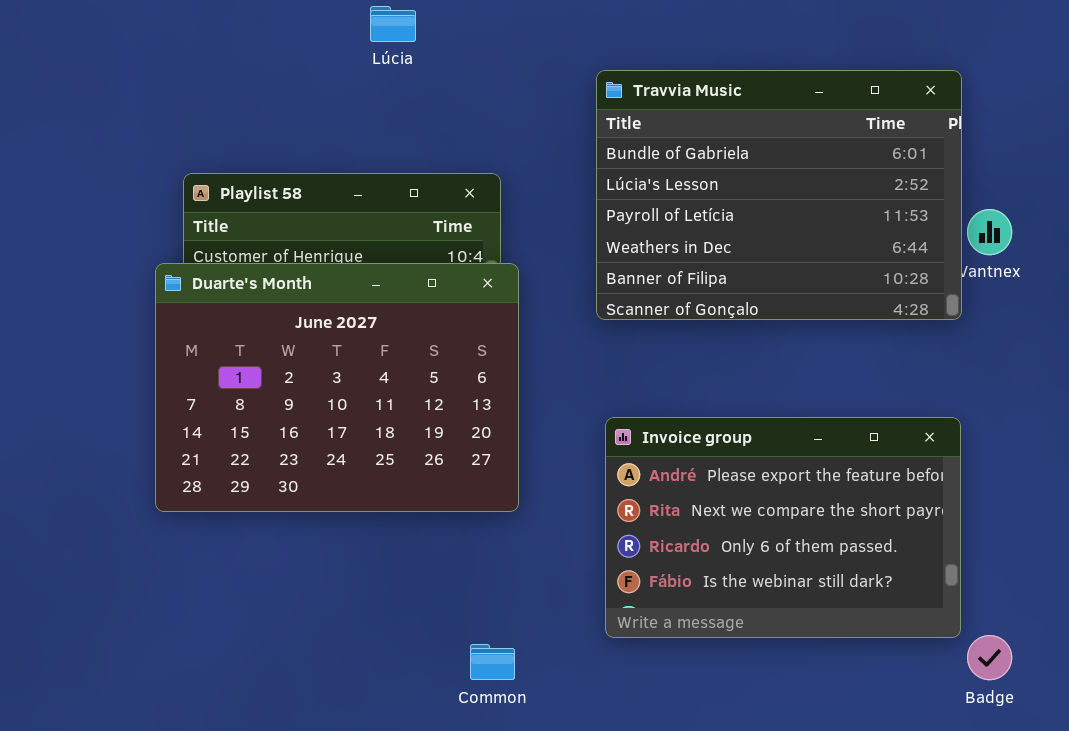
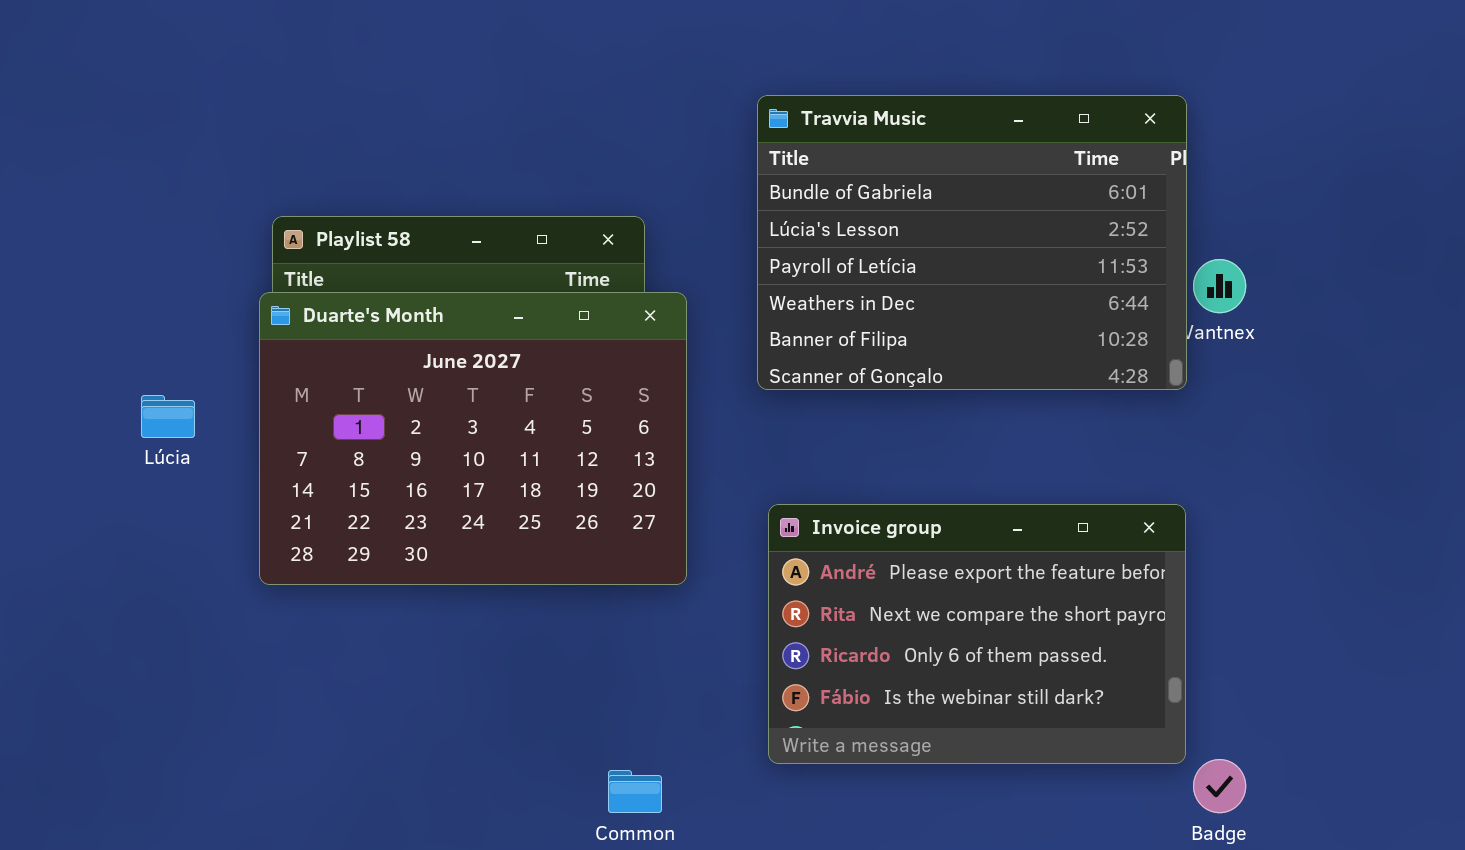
Lúcia: [370,6,416,42] -> [141,395,195,438], moved
Duarte's Month: [155,263,519,512] -> [259,292,687,585], moved

